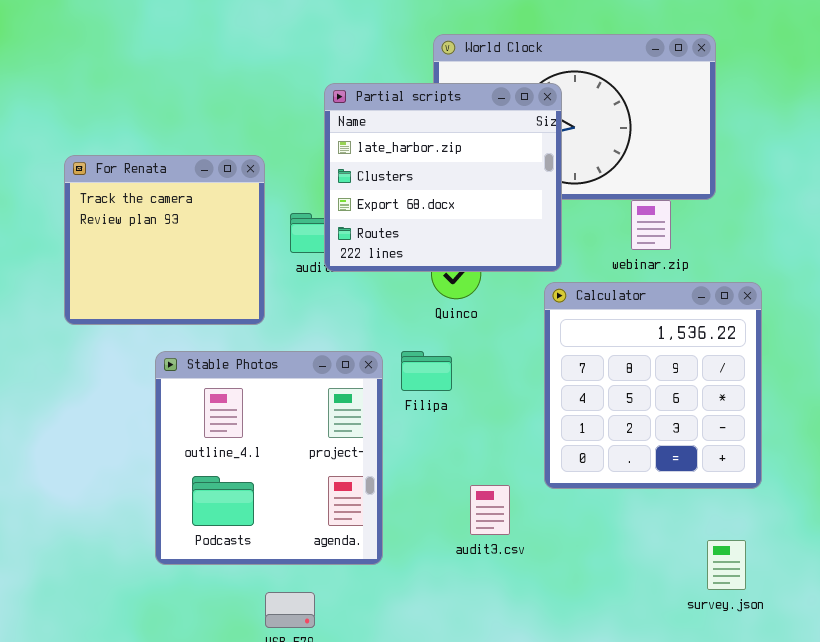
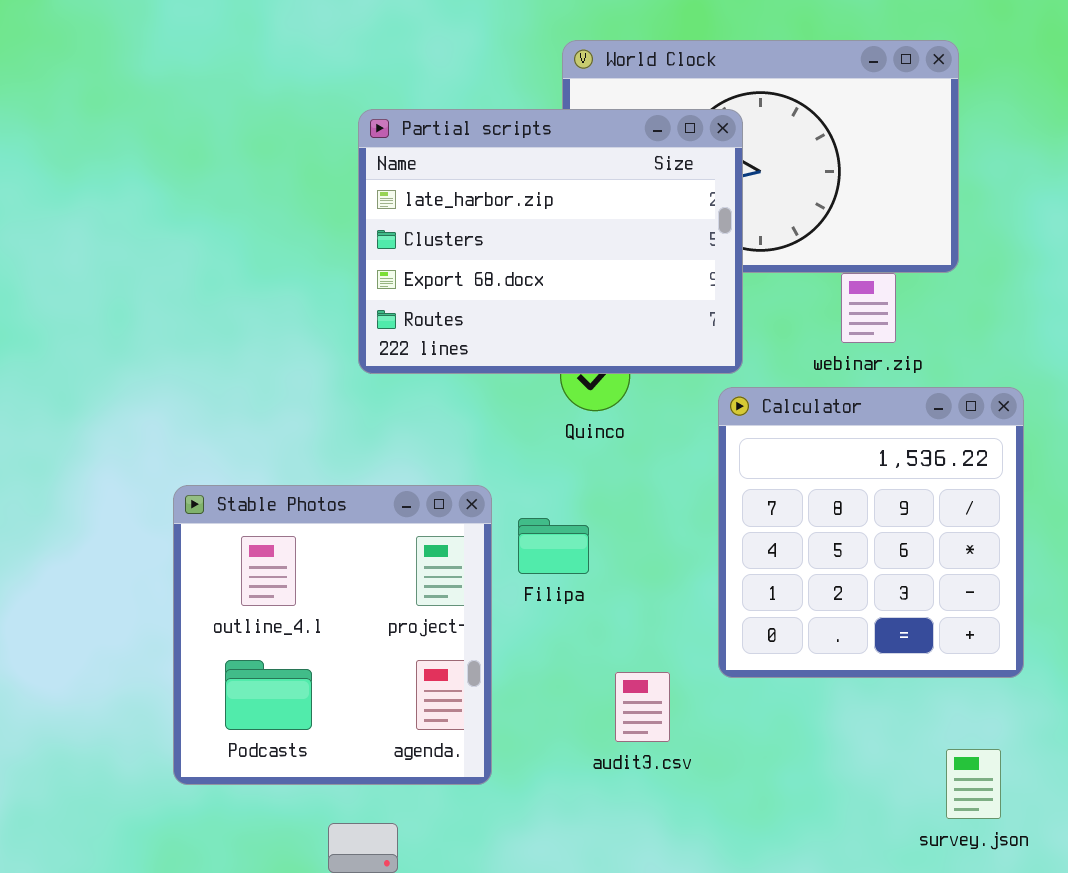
Partial scripts: [324,83,562,272] -> [358,109,743,374], resized
For Renata: [64,155,265,325] -> none, closed
Filipa: [401,351,452,391] -> [518,518,589,574], moved

